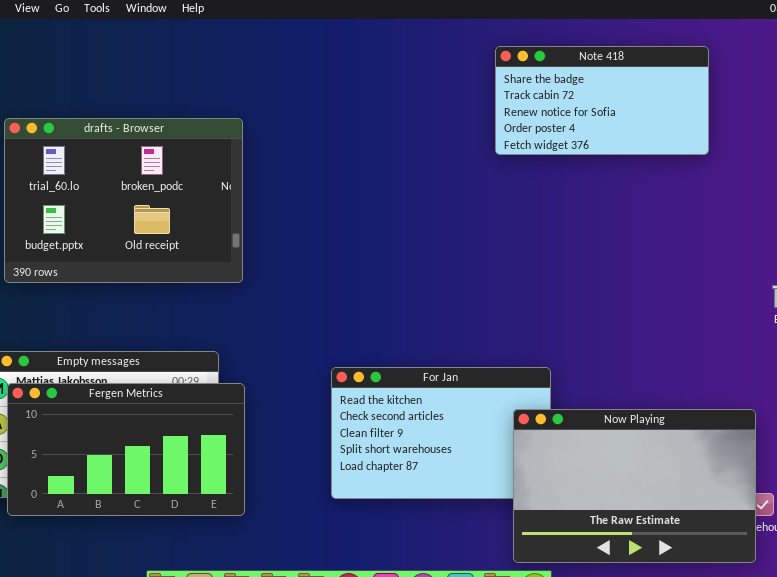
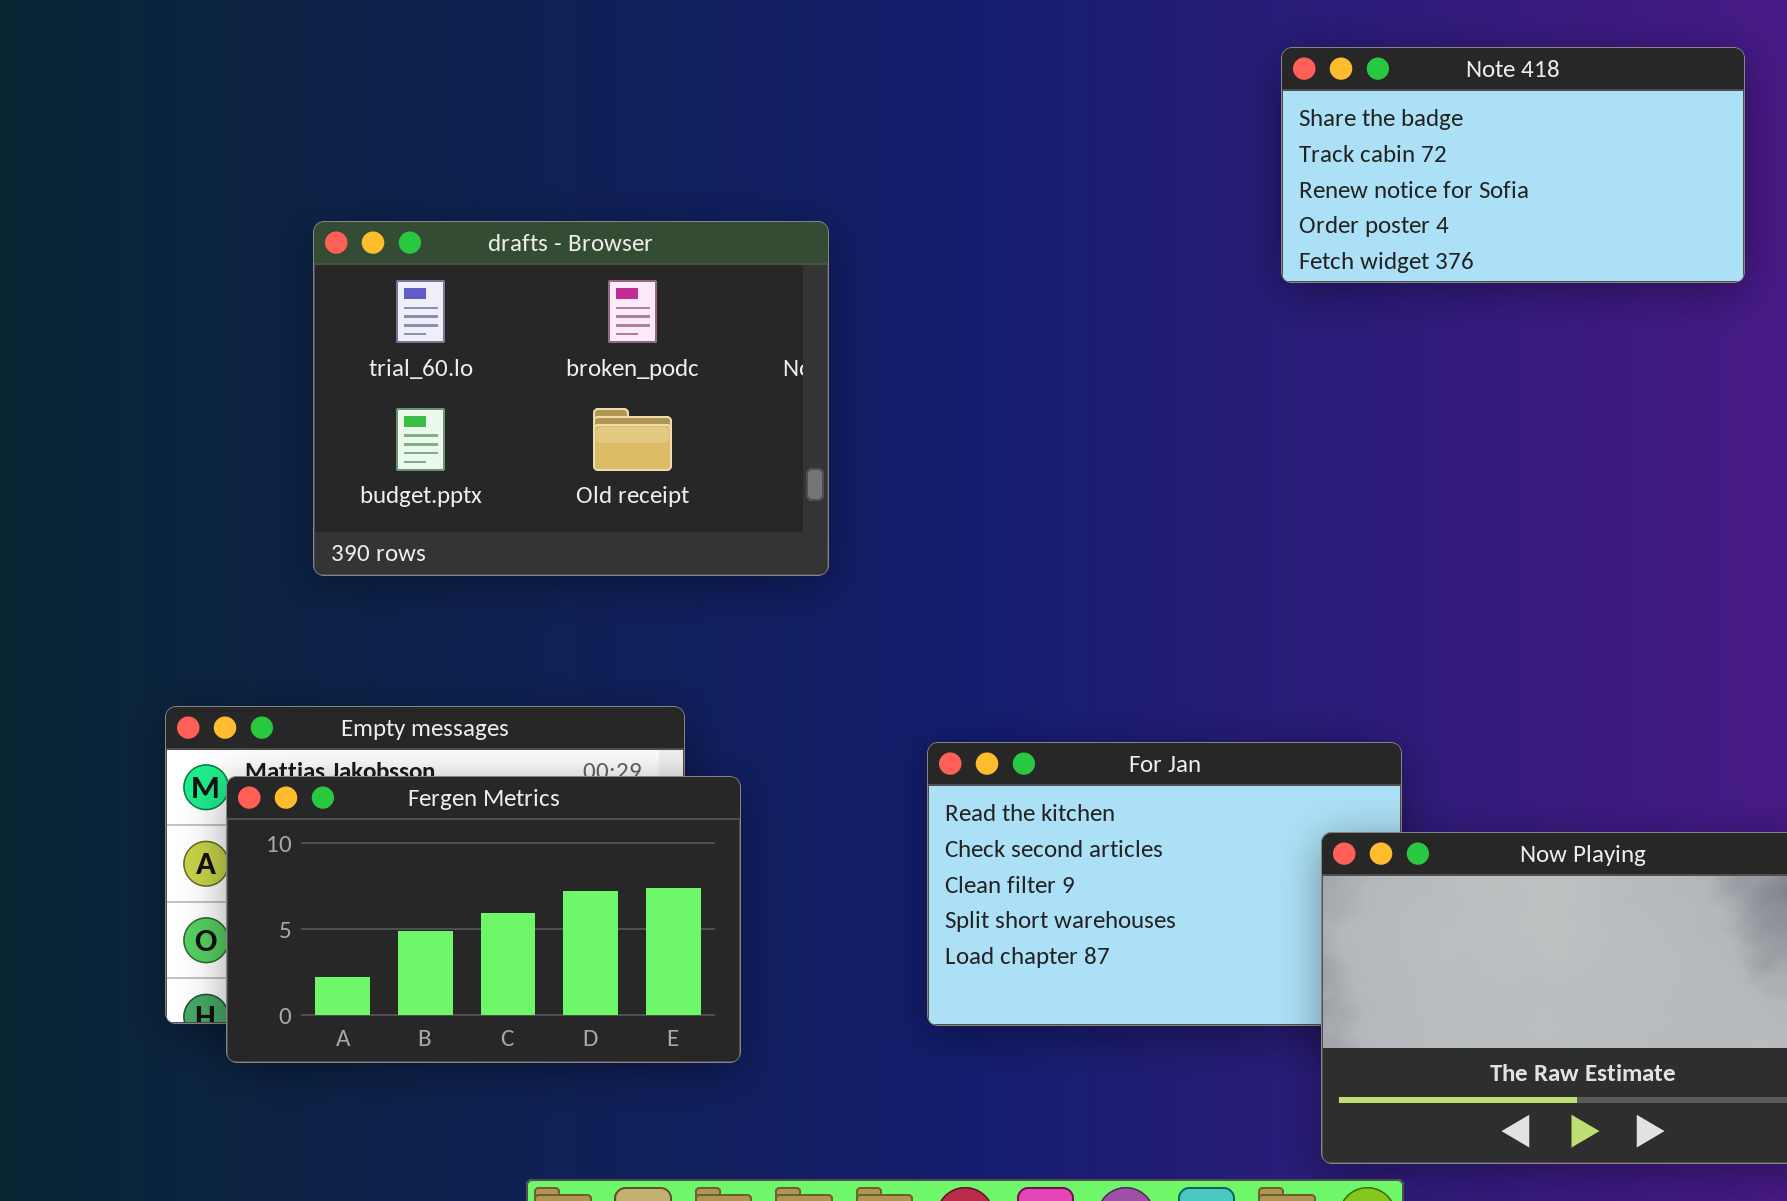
drafts - Browser: [4,118,243,283] -> [313,221,829,576], moved

